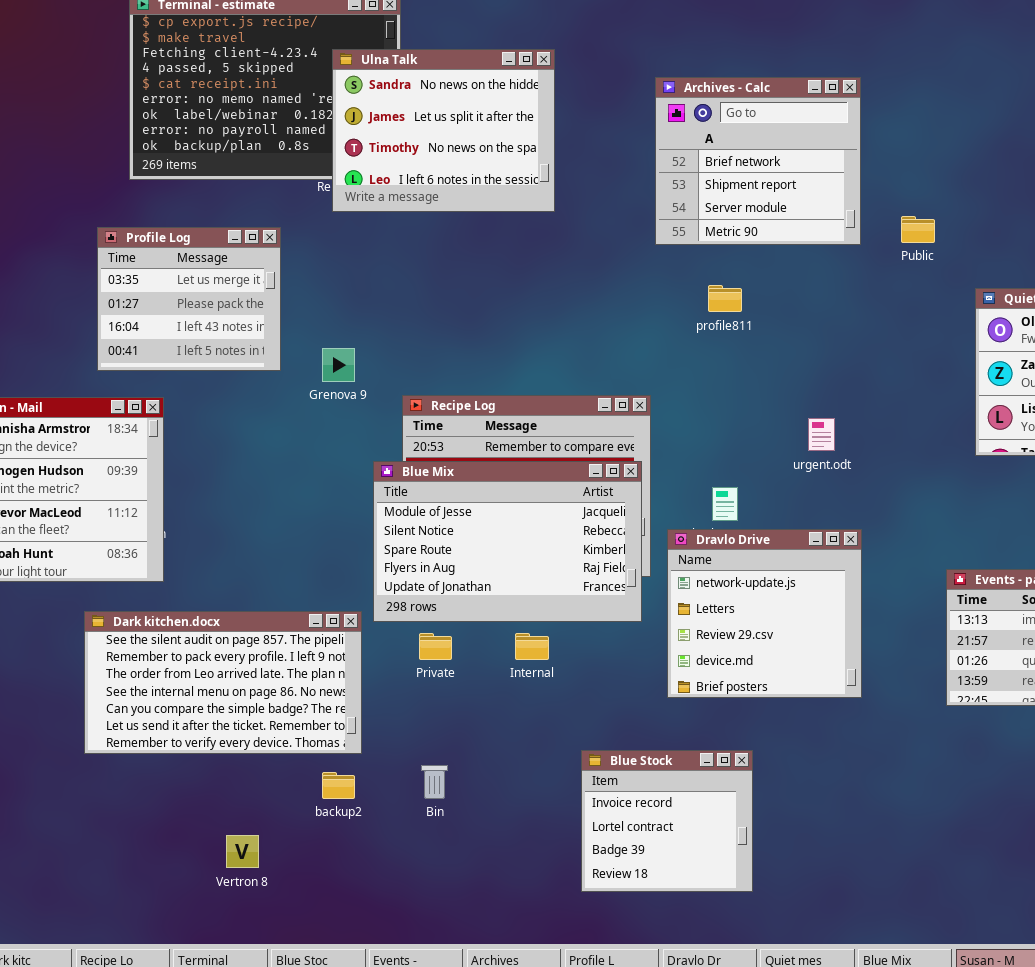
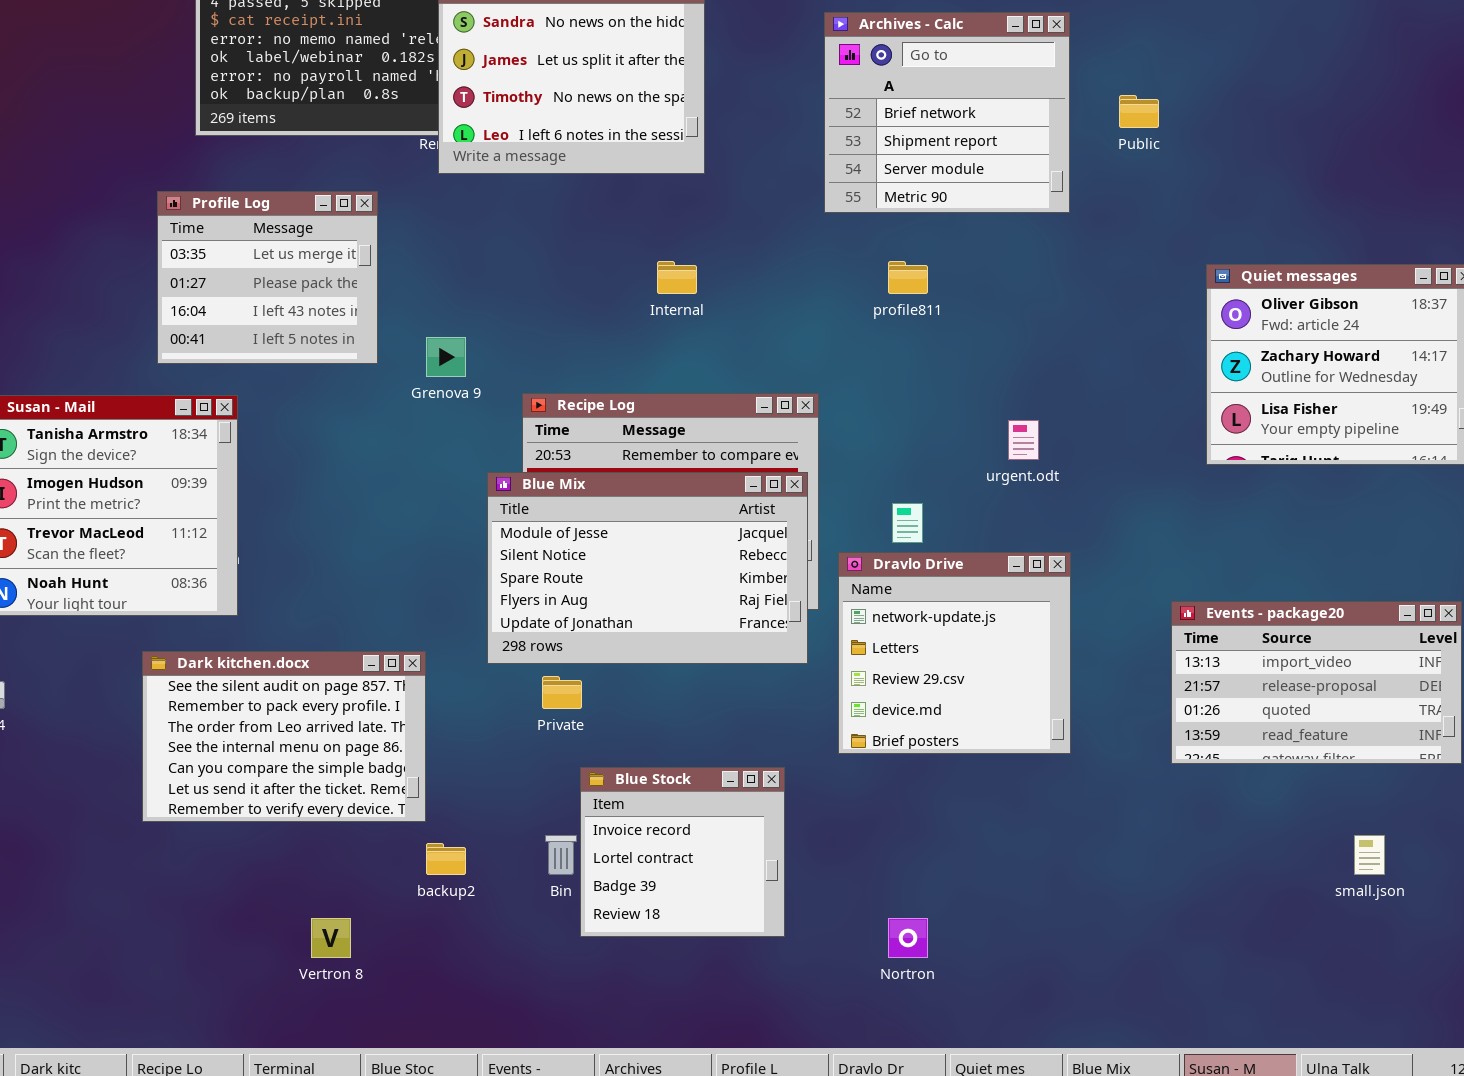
Public: [901,216,935,243] -> [1119,95,1159,128], moved
Dark kitchen.docx: [84,611,362,754] -> [142,651,426,822], resized
Internal: [515,633,549,660] -> [657,261,697,294], moved
Blue Stock: [581,750,753,892] -> [580,767,785,937], moved

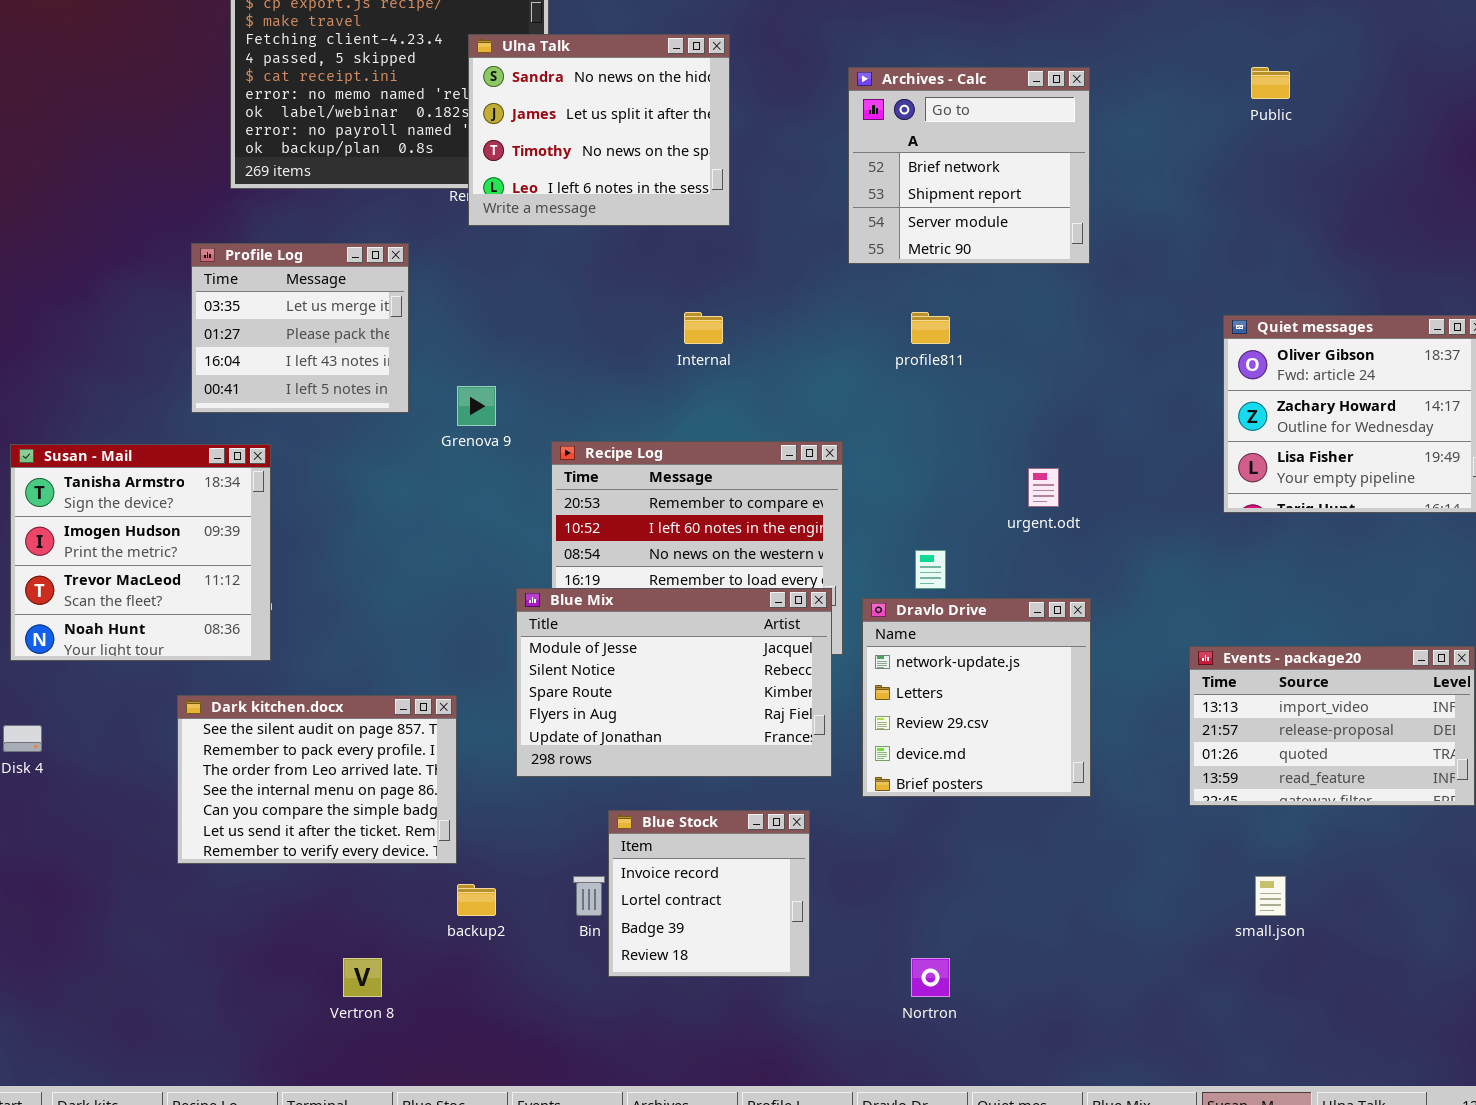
Public: [1119,95,1159,128] -> [1251,67,1290,99], moved
Blue Mix: [487,472,808,664] -> [516,588,832,777], moved
small.json: [1354,835,1385,875] -> [1255,876,1286,916], moved

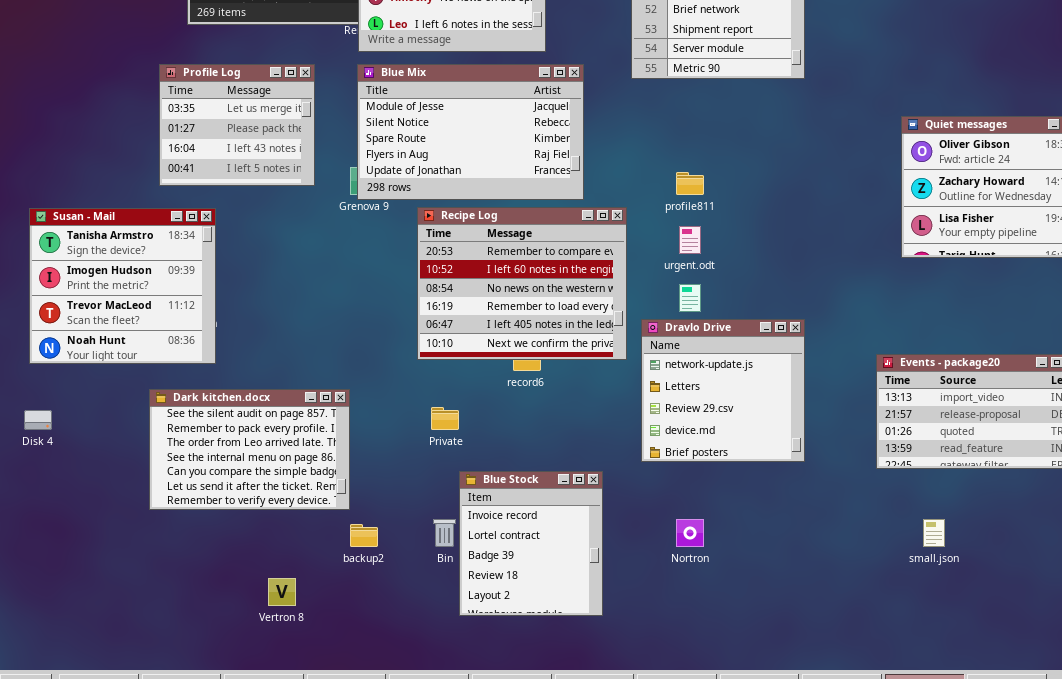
profile811: [911,312,950,344] -> [676,172,704,195], moved
urgent.odt: [1028,468,1059,507] -> [679,226,701,254], moved
Blue Mix: [516,588,832,777] -> [357,64,584,200], moved
Blue Stock: [608,810,810,977] -> [459,471,603,616], resized
Nortron: [911,958,950,997] -> [676,519,704,547], moved

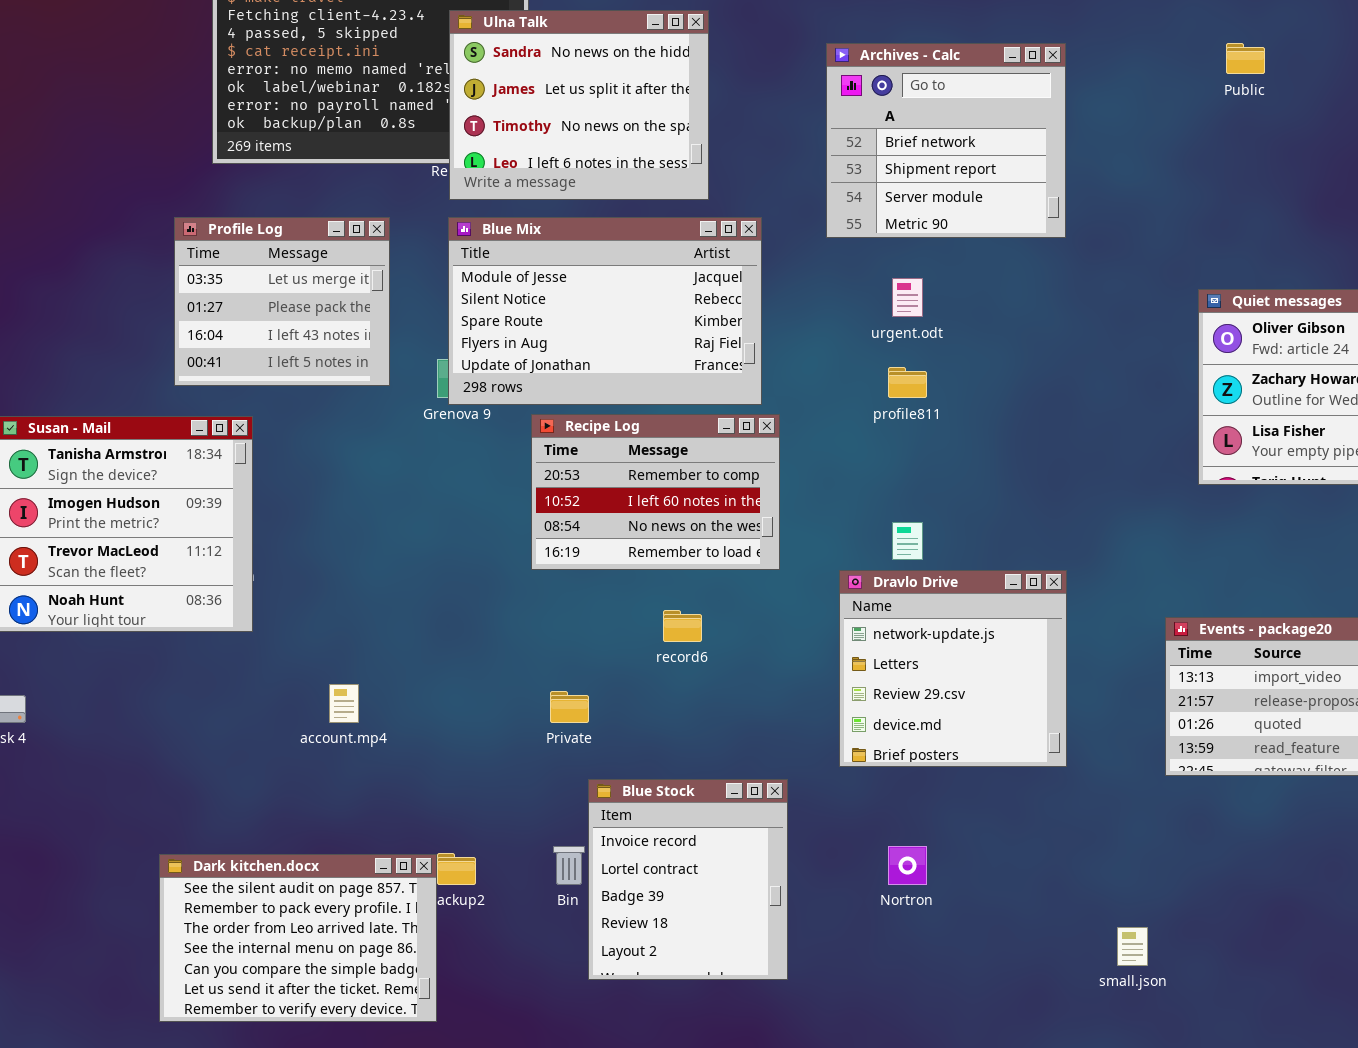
Recipe Log: [417,207,627,360] -> [531,414,780,570], resized
urgent.odt: [679,226,701,254] -> [892,278,923,317], moved
Dark kitchen.docx: [149,389,350,510] -> [159,854,437,1022], moved
small.json: [923,519,945,547] -> [1117,927,1148,966], moved

